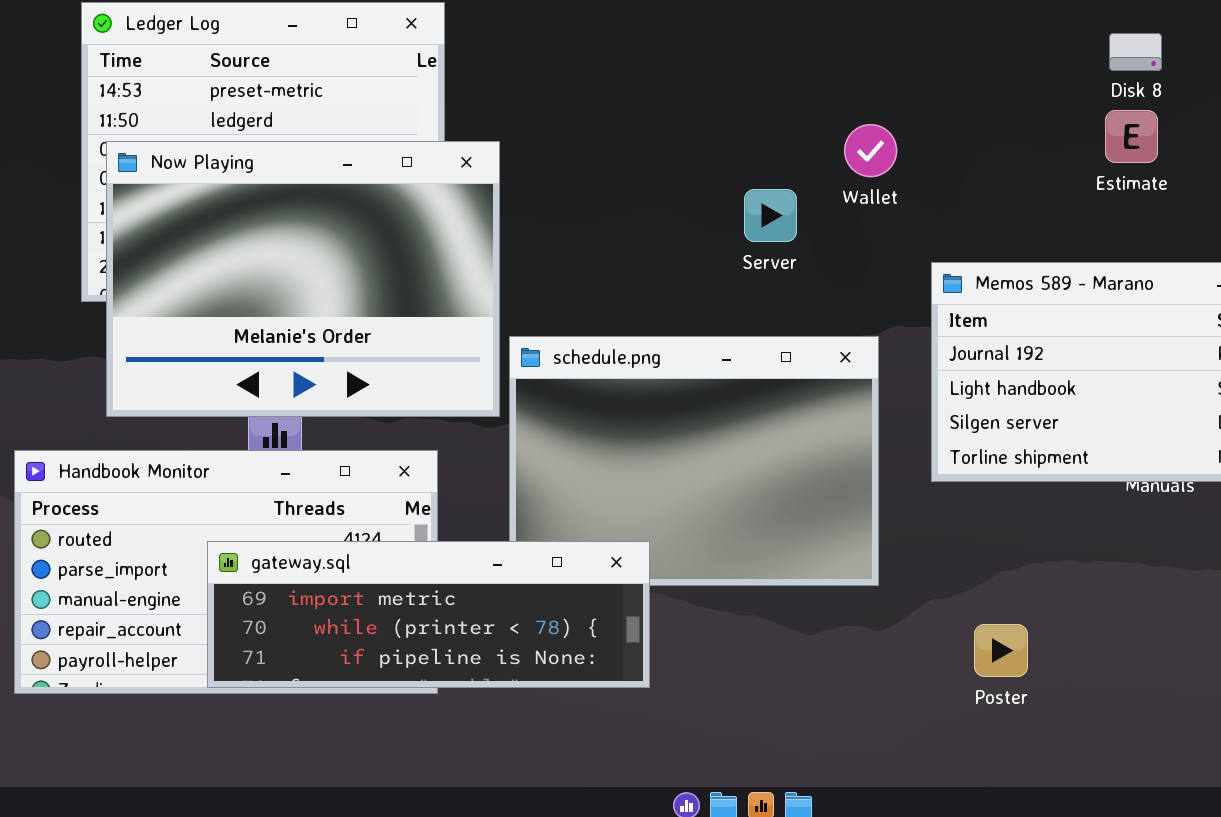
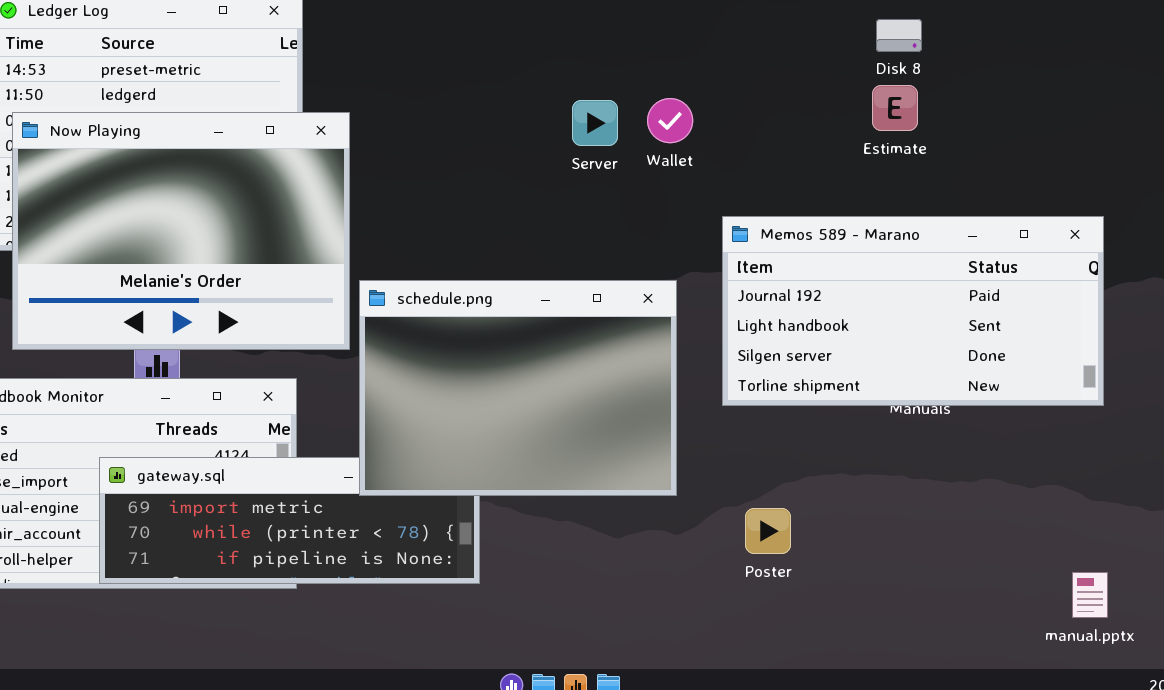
Server: [744,189,797,242] -> [572,100,618,146], moved
schedule.png: [509,336,879,586] -> [359,280,677,496], raised
Poster: [974,624,1028,677] -> [745,508,791,554], moved

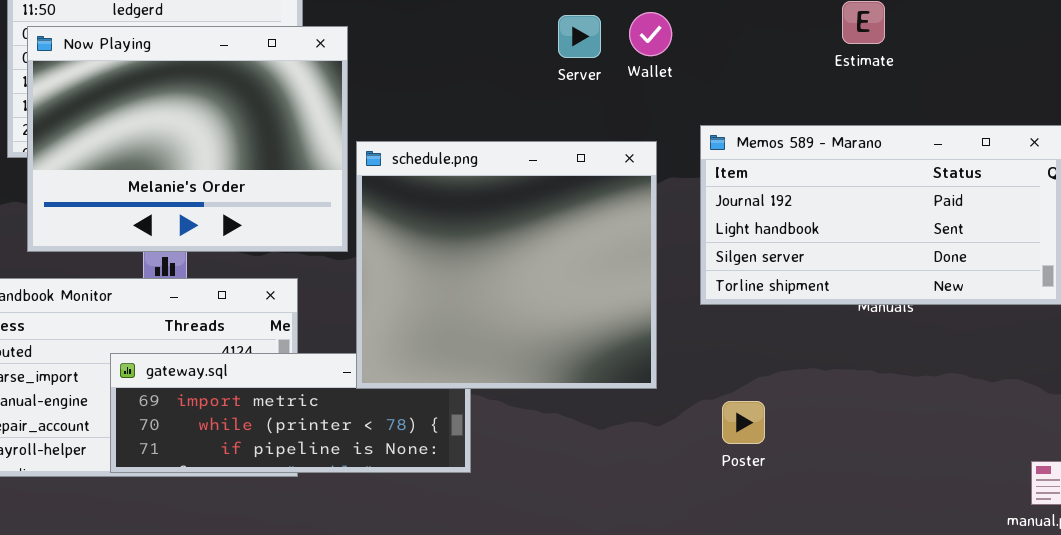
schedule.png: [359,280,677,496] -> [356,141,657,389], resized

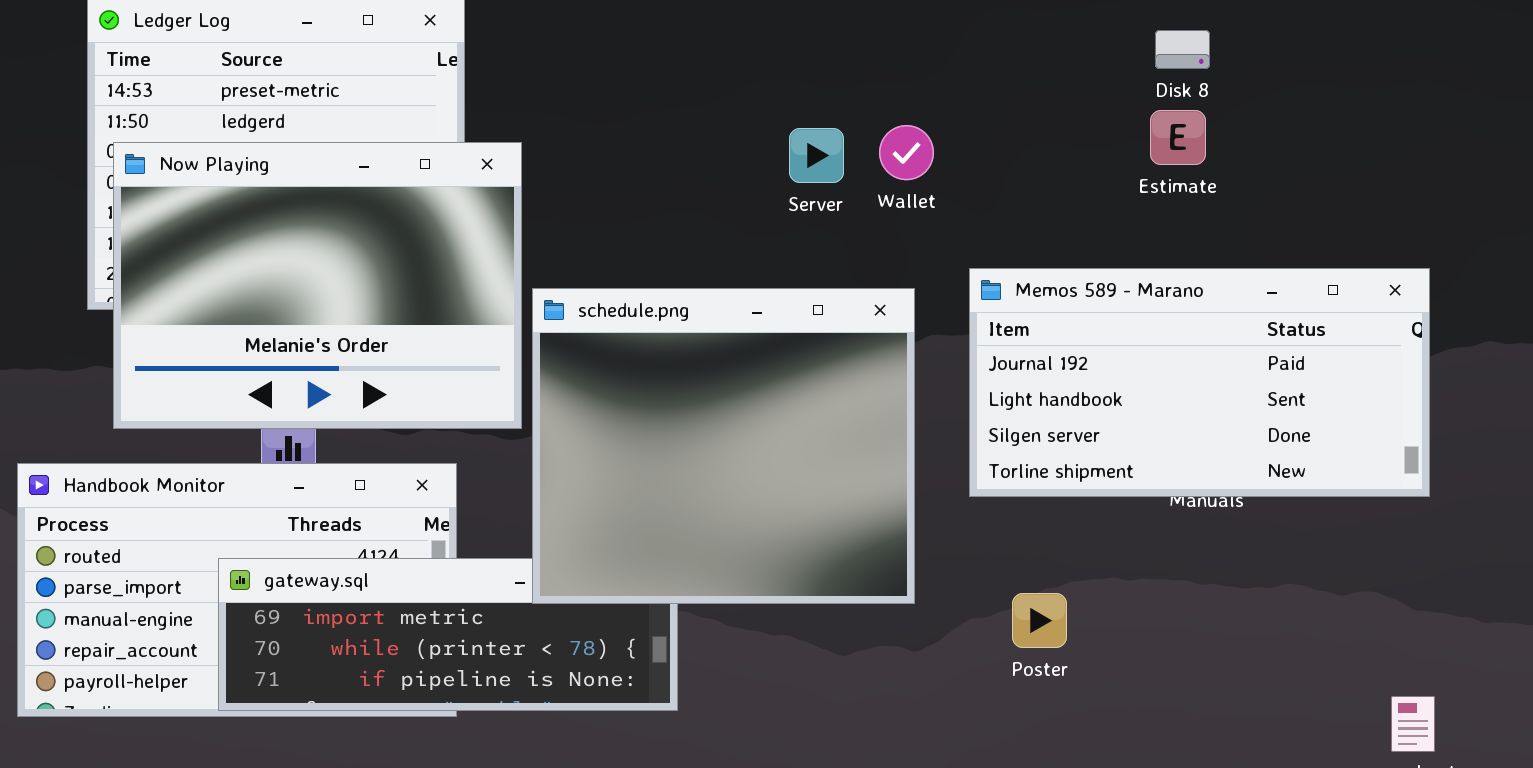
Poster: [722,401,765,444] -> [1012,593,1067,648], moved

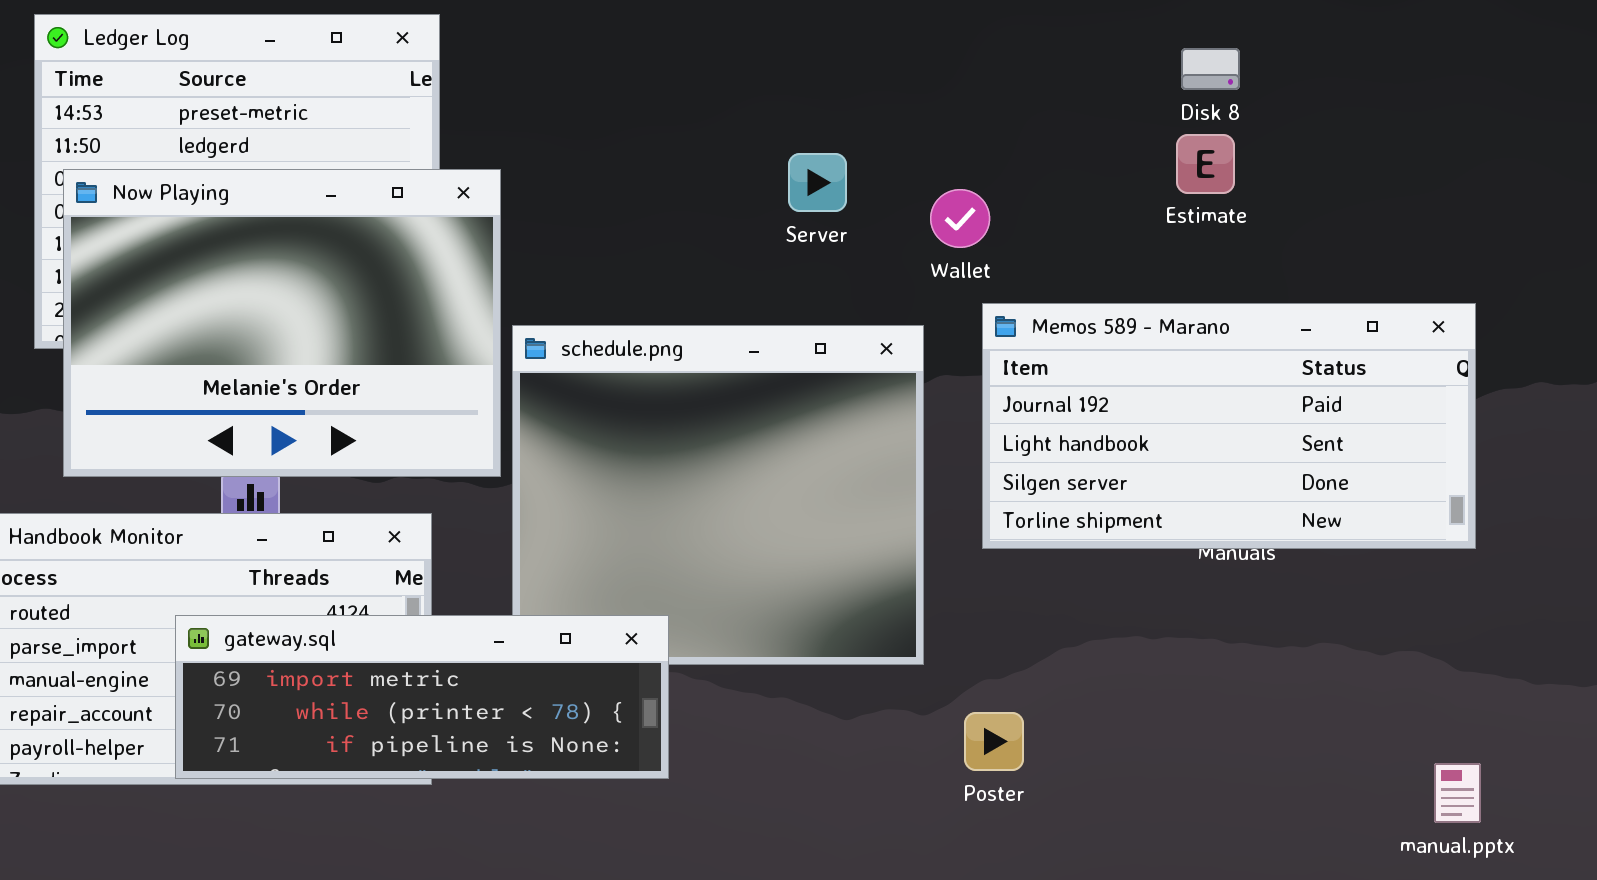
Wallet: [879,125,934,180] -> [930,189,990,248], moved
gateway.sql: [218,558,678,711] -> [175,615,669,779], raised
Poster: [1012,593,1067,648] -> [964,712,1024,771], moved

